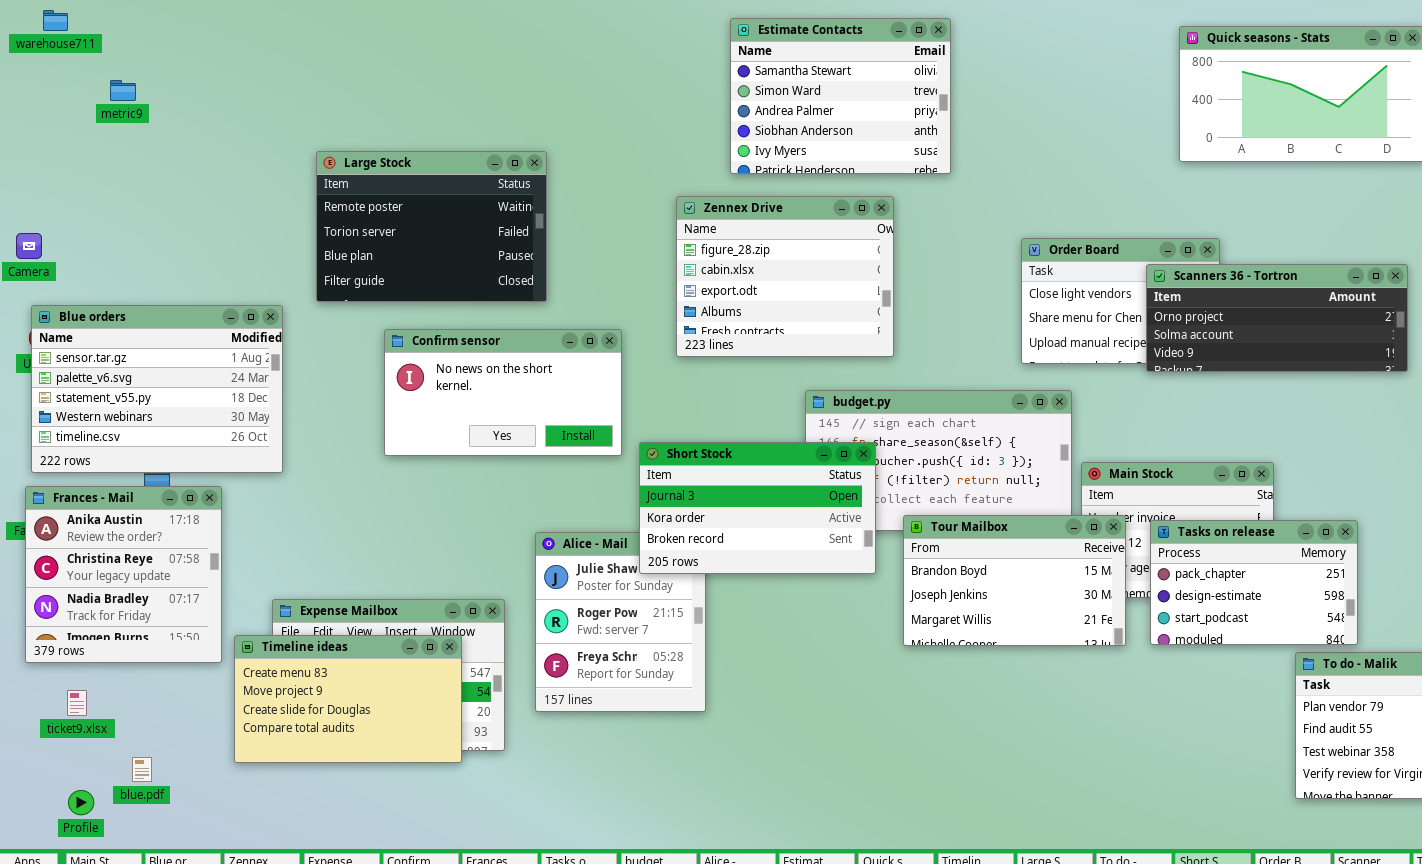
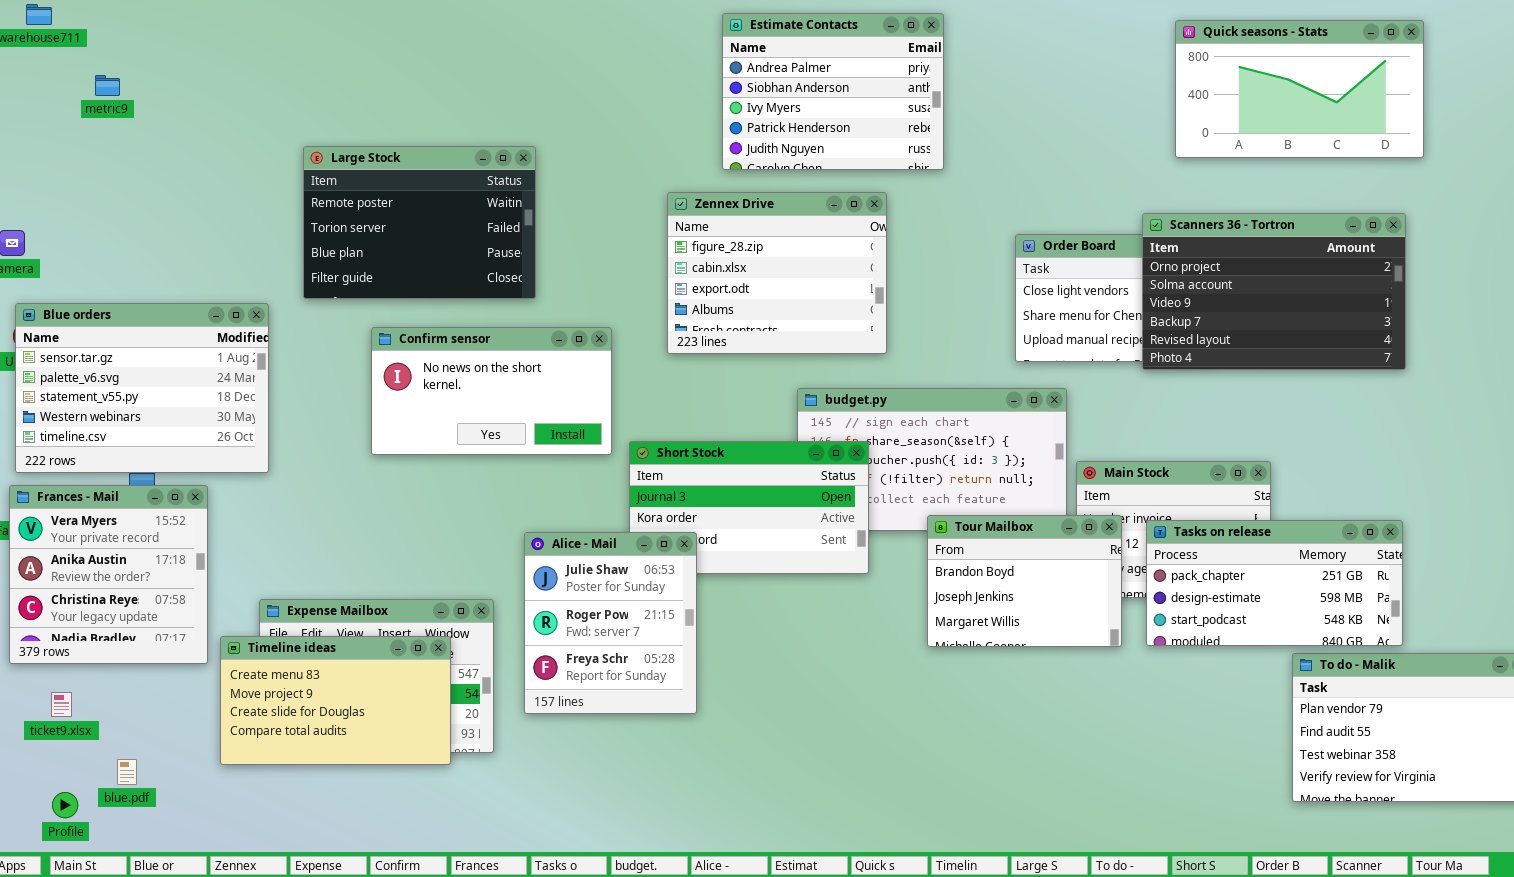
Estimate Contacts: [730,18,951,174] -> [722,13,944,170], scrolled down 2 rows
Scanners 36 - Tortron: [1146,264,1408,372] -> [1142,213,1406,370], resized
Frances - Mail: [25,486,222,663] -> [9,485,208,664], scrolled up 1 row
Tour Mailbox: [903,515,1126,646] -> [927,515,1122,647], resized
Tasks on release: [1150,520,1358,645] -> [1146,520,1403,646], resized
Alice - Mail: [535,532,706,712] -> [524,532,697,714], raised

